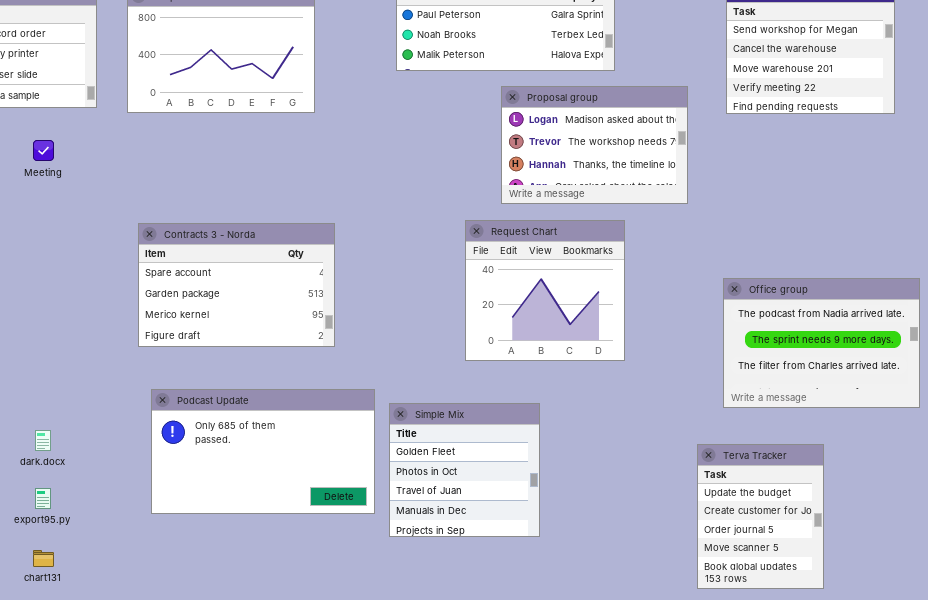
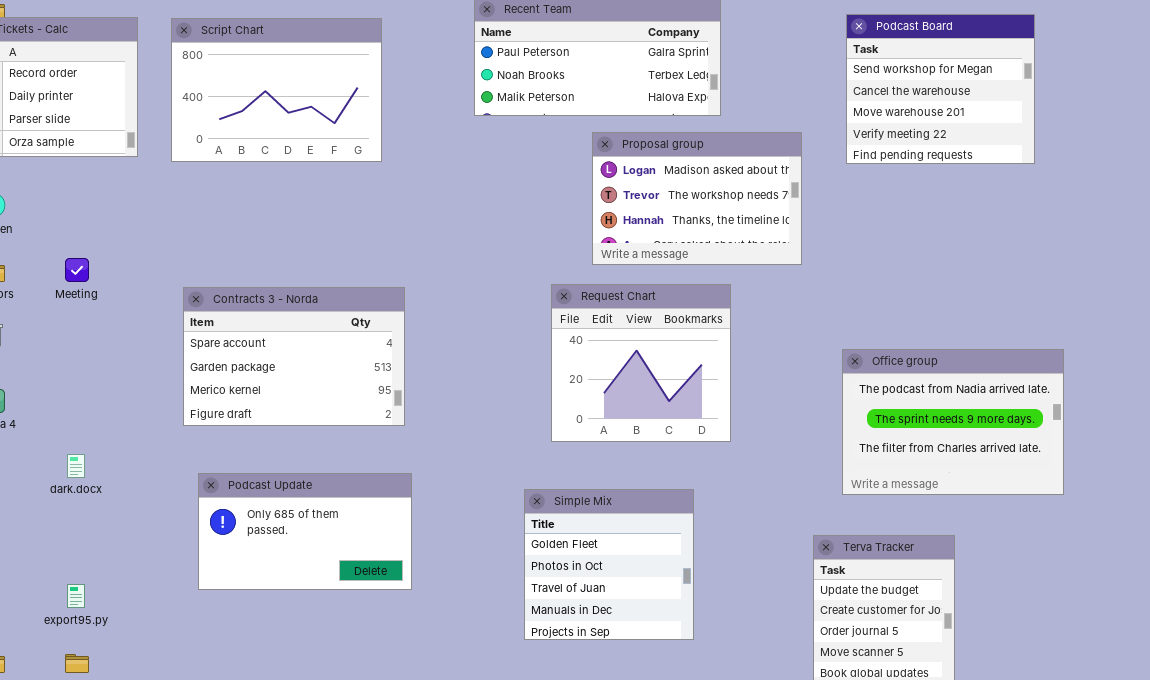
Meeting: [33,140,54,161] -> [65,258,89,282], moved
Podcast Update: [151,389,375,514] -> [198,473,412,590], resized
Simple Mix: [389,403,540,537] -> [524,489,694,640], moved
dark.docx: [35,430,51,451] -> [67,454,85,478], moved

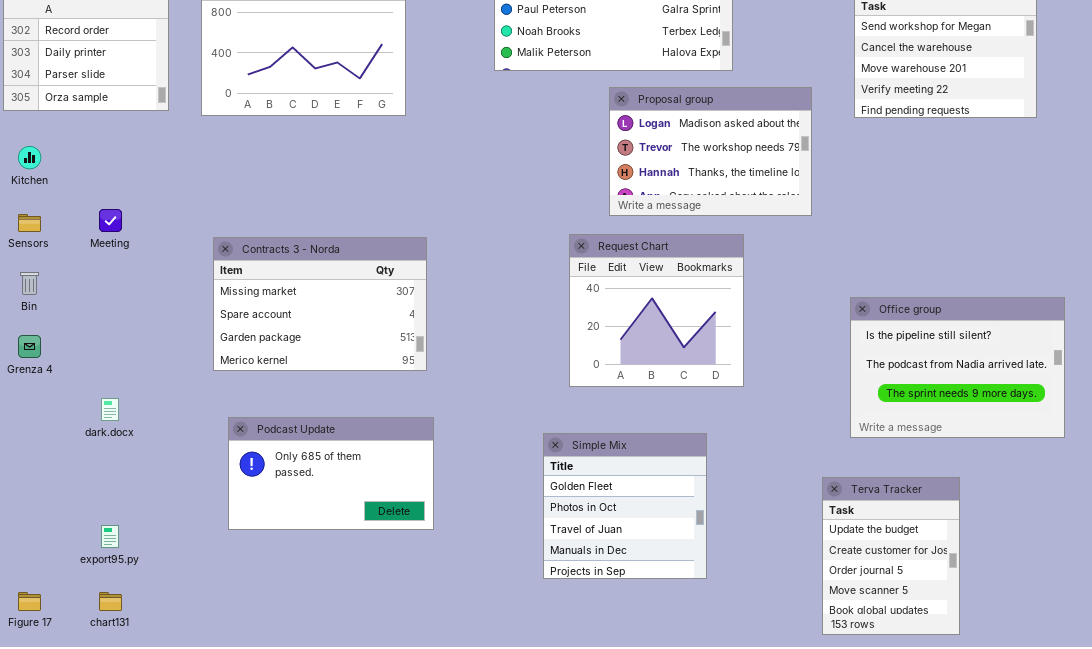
Contracts 3 - Norda: [183,287,405,426] -> [213,237,427,371], scrolled up 1 row
Office group: [842,349,1064,495] -> [850,297,1065,438], scrolled up 1 row

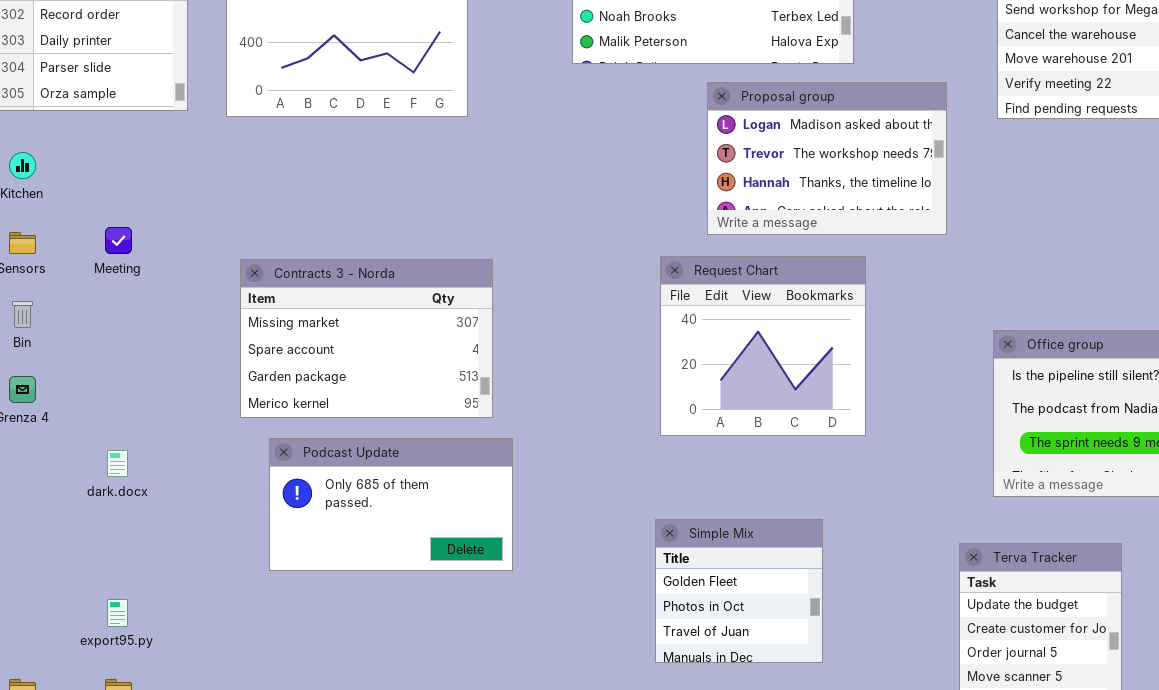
Podcast Update: [228,417,434,530] -> [269,438,513,571], moved
Simple Mix: [543,433,707,579] -> [655,519,823,663], resized

